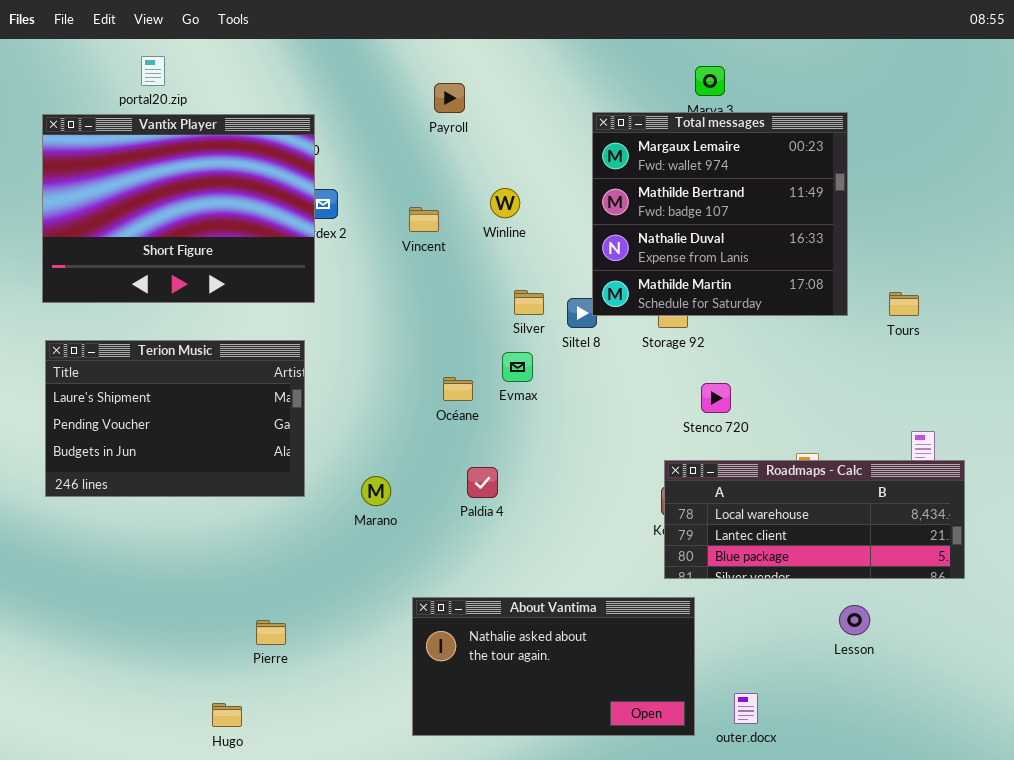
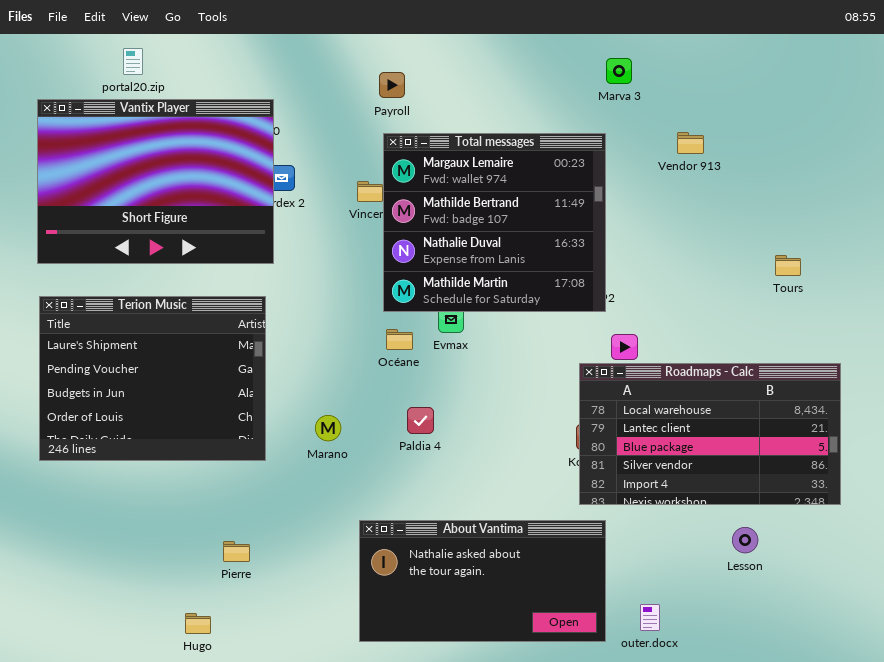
Total messages: [592,112,848,316] -> [383,133,606,312], moved
Terion Music: [45,340,305,497] -> [39,296,266,461], resized
Roadmaps - Calc: [664,460,965,579] -> [579,363,841,505], resized

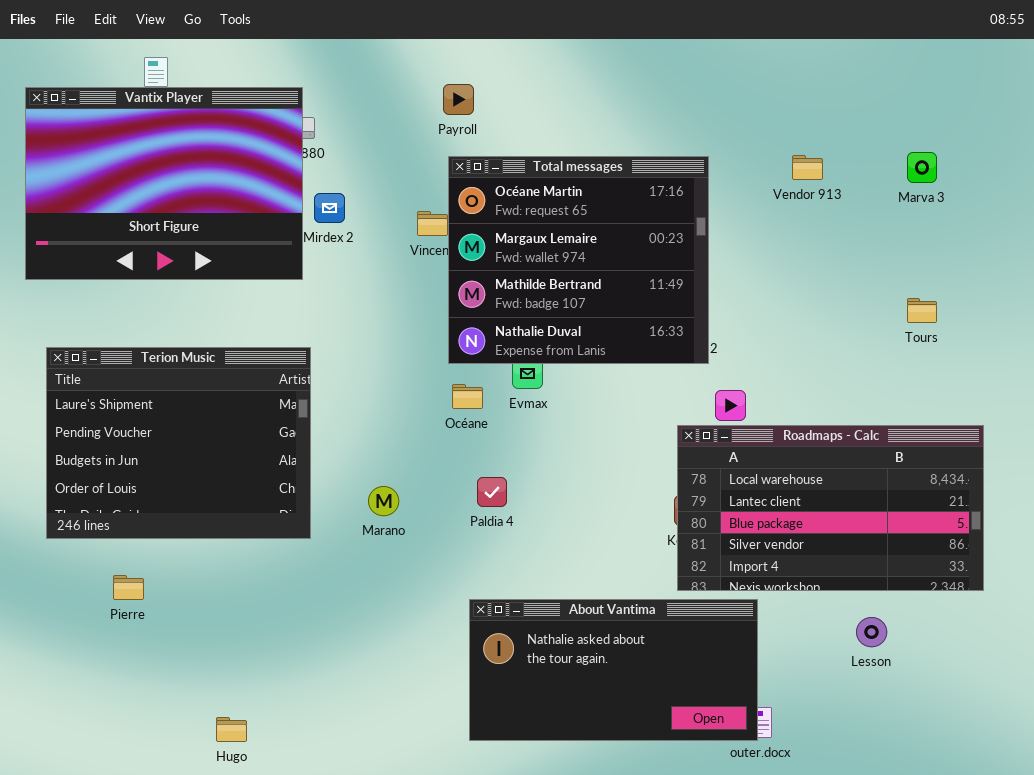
Marva 3: [606,58,632,84] -> [907,152,937,183], moved
Vantix Player: [37,99,274,264] -> [25,87,303,280], moved
Total messages: [383,133,606,312] -> [448,156,709,364], scrolled up 1 row
About Vantima: [359,520,606,642] -> [469,599,758,741], moved
Pierre: [223,541,250,562] -> [113,575,144,600], moved

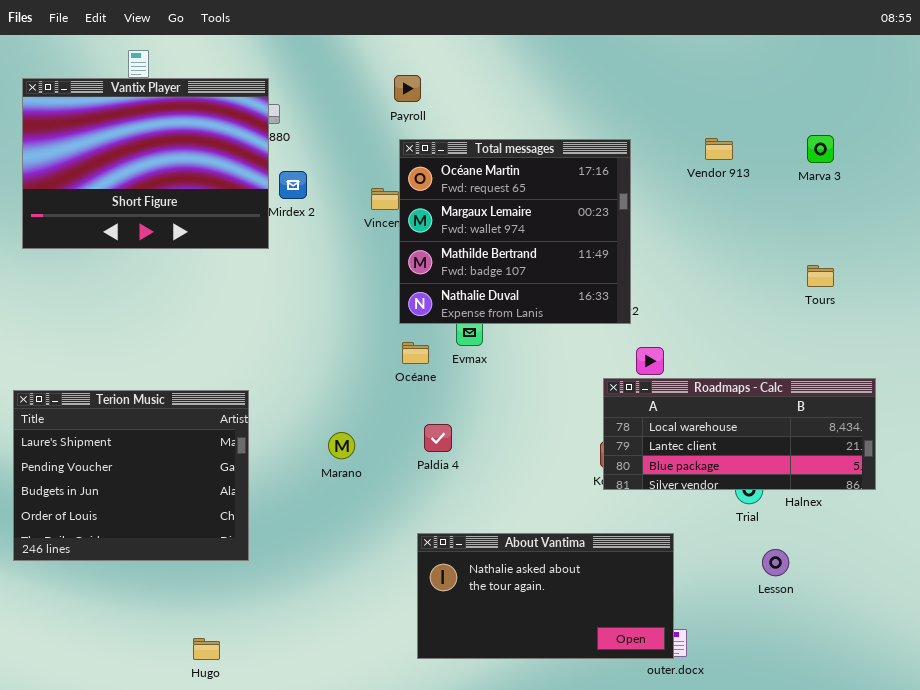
Terion Music: [46,347,311,539] -> [13,390,249,561], moved
Roadmaps - Calc: [677,425,984,591] -> [603,378,876,490], resized

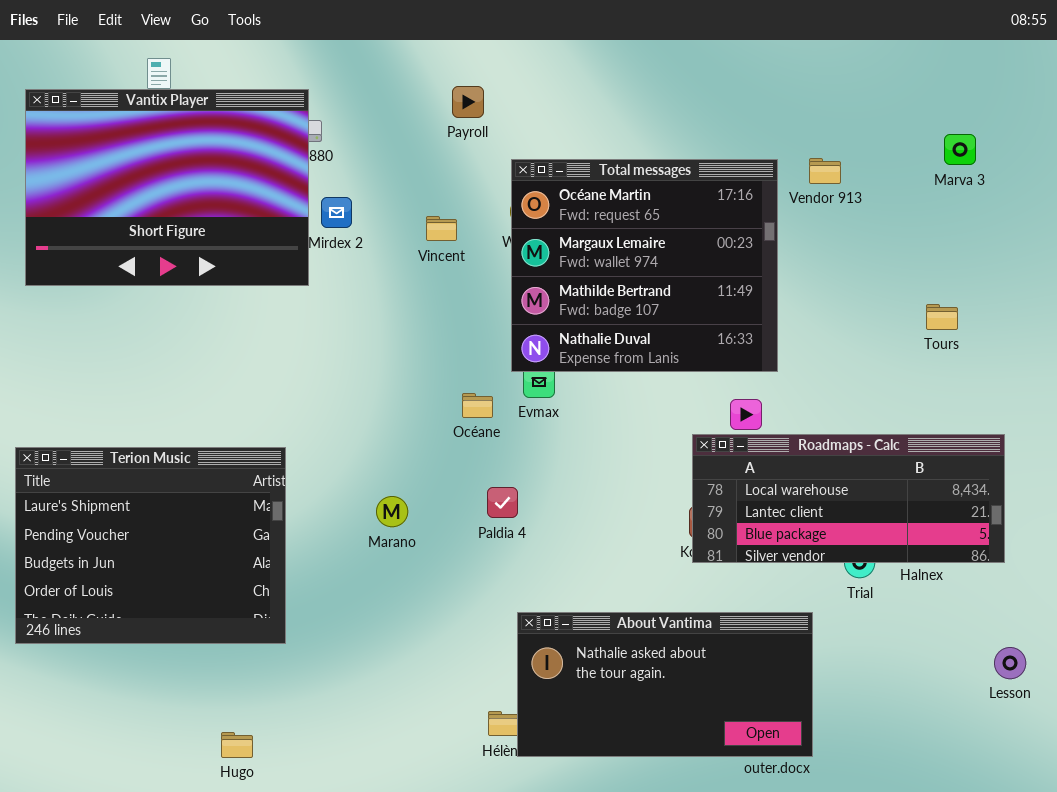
Marva 3: [807,135,834,163] -> [944,134,976,165], moved
Total messages: [399,139,631,324] -> [511,159,778,372], moved
About Vantima: [417,533,674,659] -> [517,612,813,757], moved
Lesson: [762,549,789,576] -> [994,647,1026,679], moved

